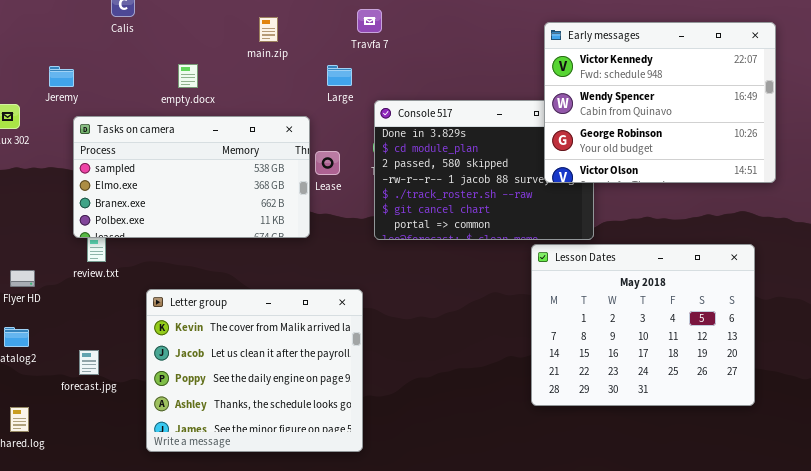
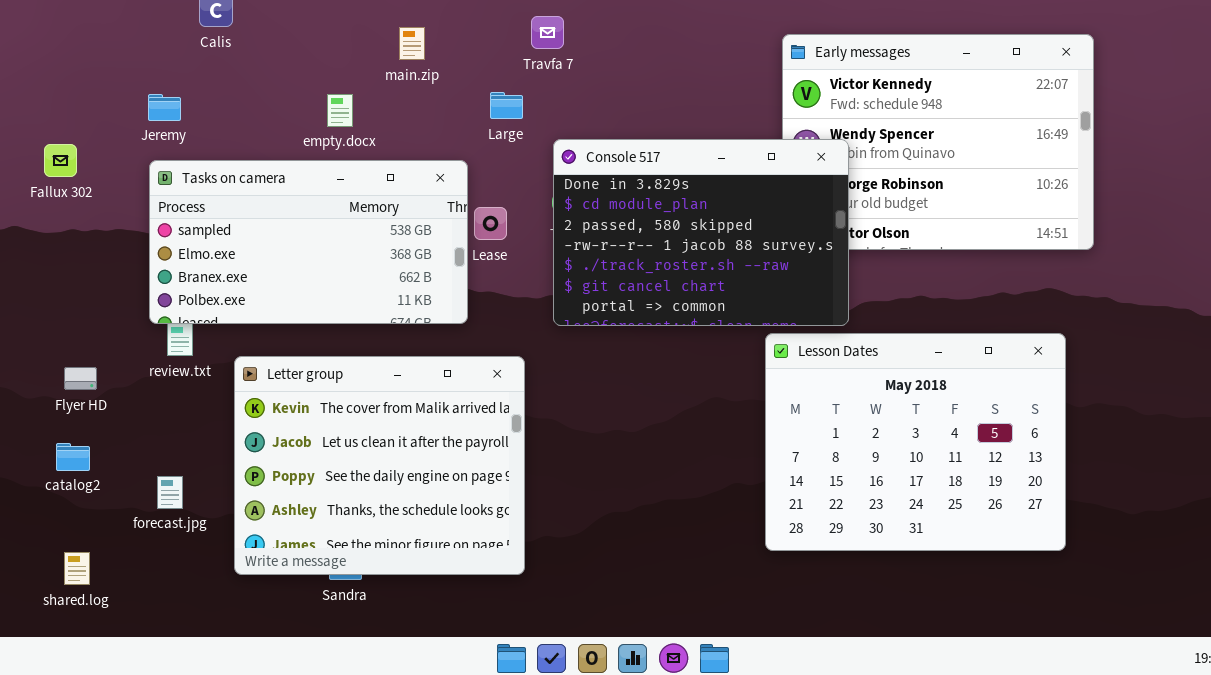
empty.docx: [178,64,198,88] -> [327,94,353,127], moved
Jeremy: [49,66,74,87] -> [148,94,181,121], moved
Console 517: [374,100,594,240] -> [553,139,849,326], raised
Letter group: [146,289,363,452] -> [234,356,525,575], moved

